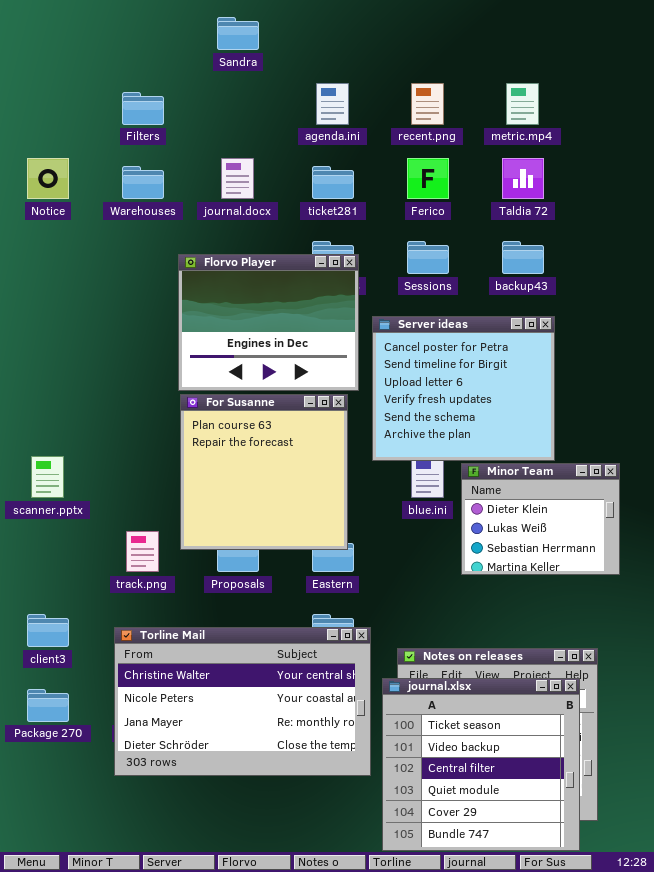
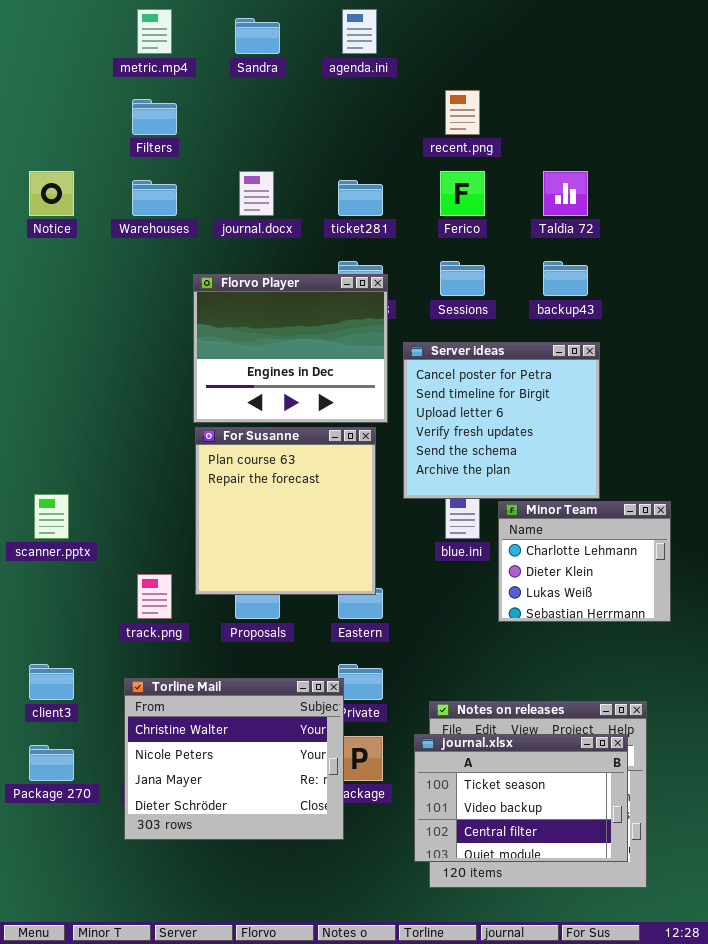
agenda.ini: [316,83,349,125] -> [342,9,377,54], moved
metric.mp4: [506,83,539,125] -> [137,9,172,54], moved
Minor Team: [461,463,620,575] -> [498,501,671,622], scrolled up 1 row
Torline Mail: [114,627,371,776] -> [124,678,344,840], resized
journal.xlsx: [382,678,580,851] -> [414,734,628,862], resized

